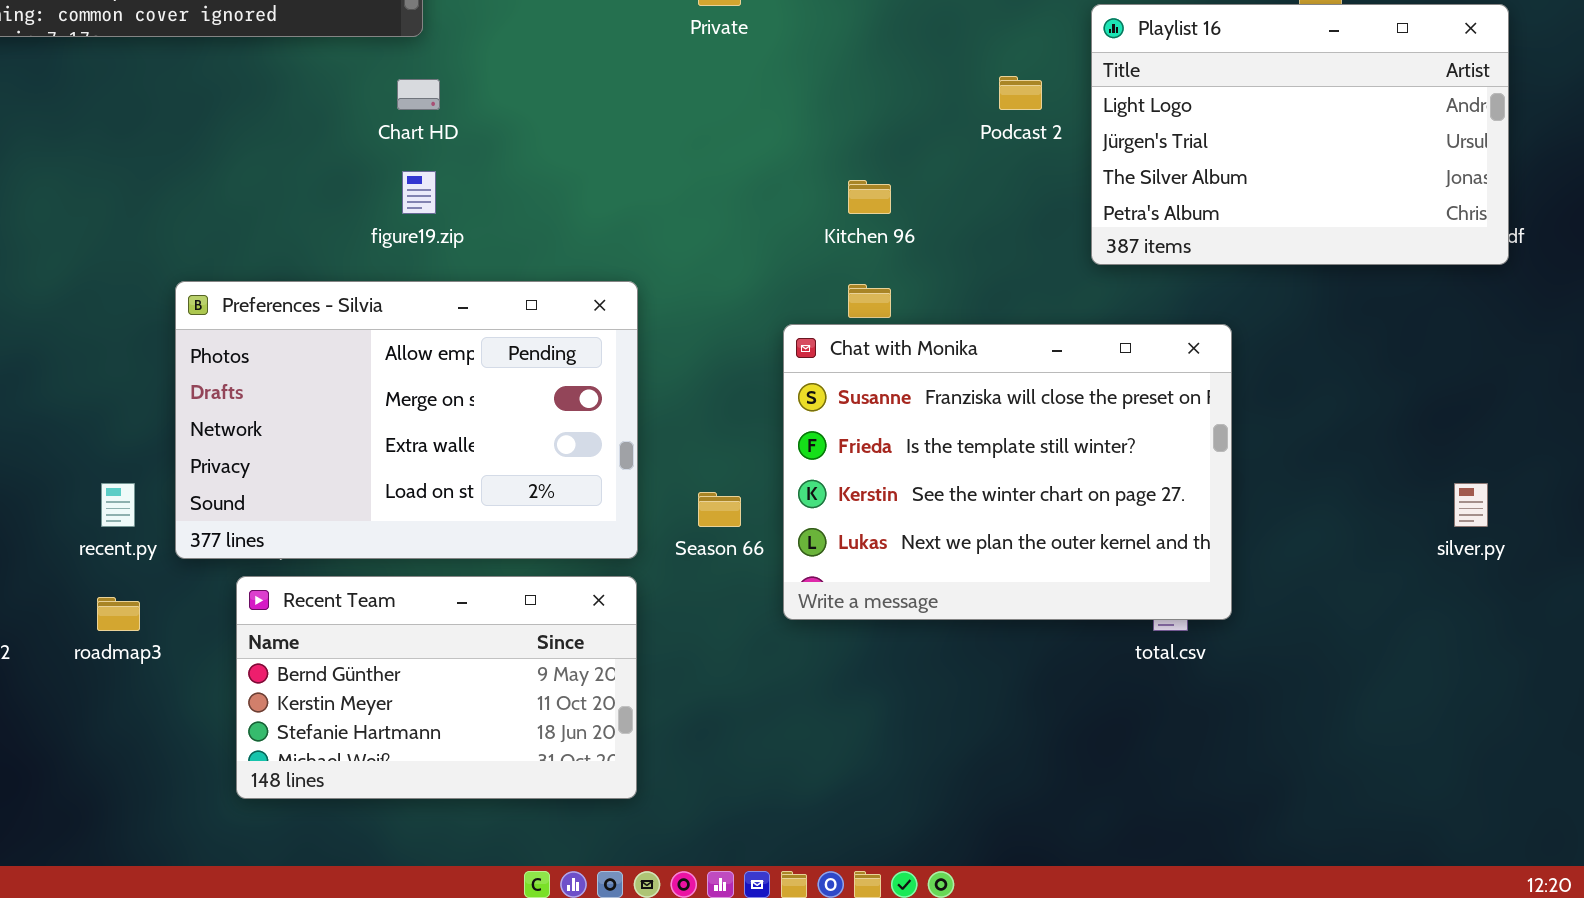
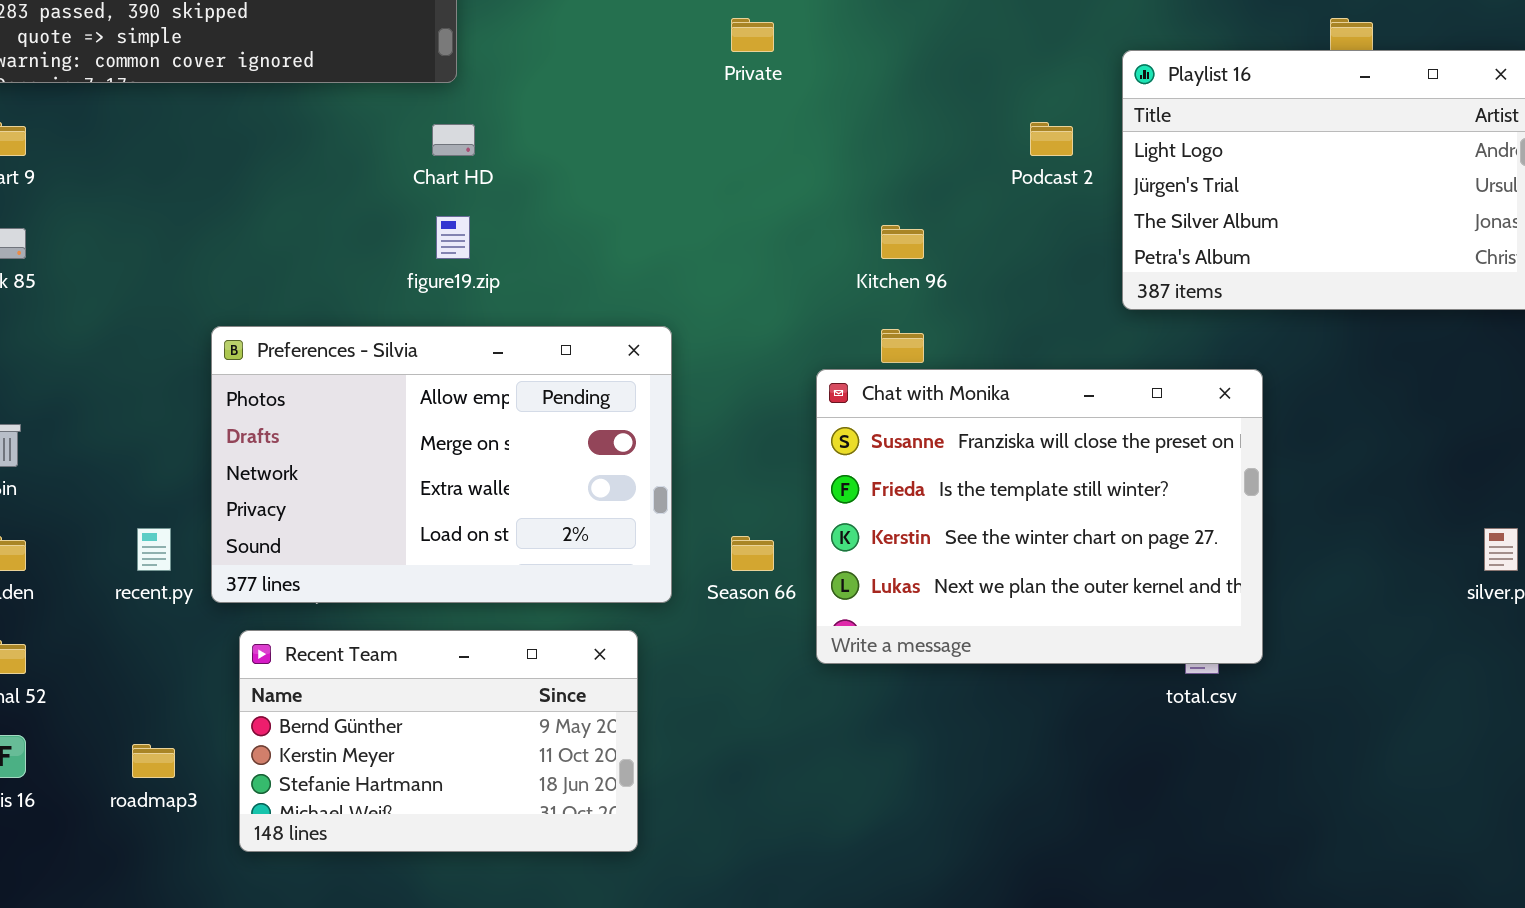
Recent Team: [236,576,637,799] -> [239,630,638,852], moved
roadmap3: [97,597,140,631] -> [132,744,175,778], moved

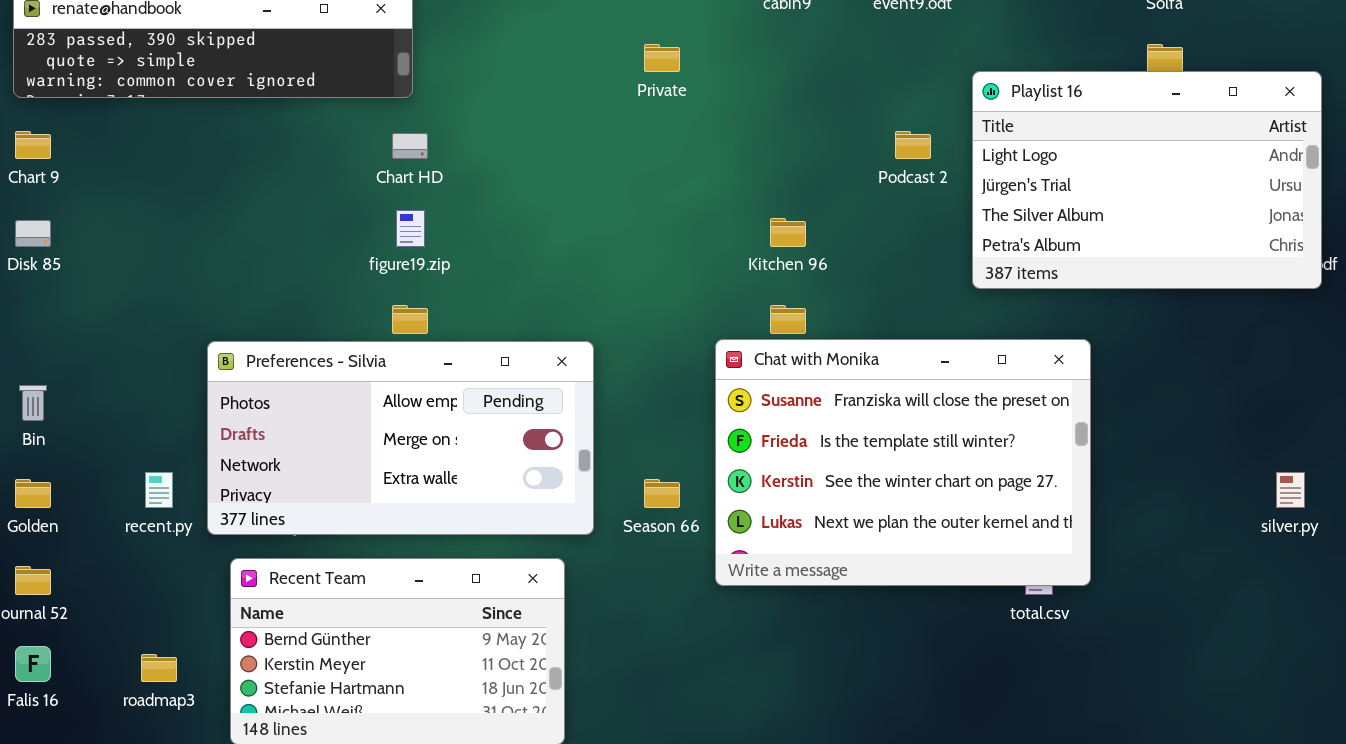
Preferences - Silvia: [211,326,672,603] -> [207,341,594,535], resized

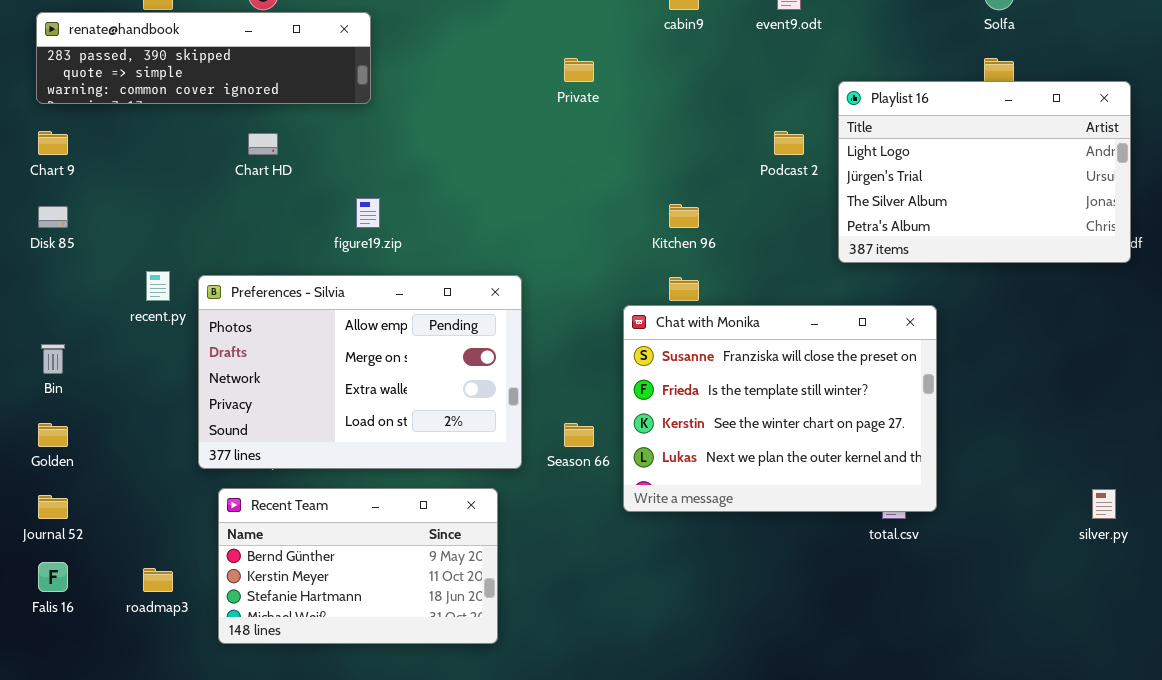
Chart HD: [392,133,428,159] -> [248,133,278,155], moved
Preferences - Silvia: [207,341,594,535] -> [198,275,522,469], resized
recent.py: [145,472,173,508] -> [146,271,170,301], moved
silver.py: [1276,472,1305,508] -> [1092,489,1116,519], moved

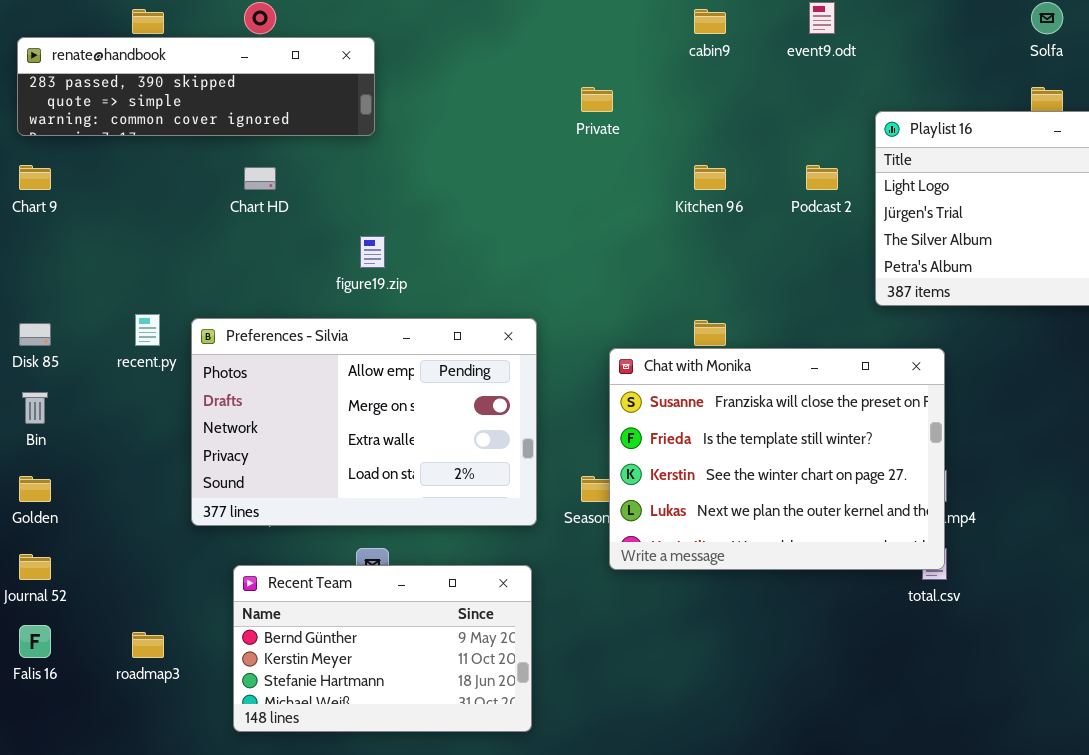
Kitchen 96: [669,204,699,228] -> [694,165,726,190], moved
Disk 85: [38,206,68,228] -> [19,323,51,346], moved
Chat with Monika: [623,305,937,512] -> [609,348,945,570], moved
Recent Team: [218,488,498,644] -> [233,565,532,732], moved

